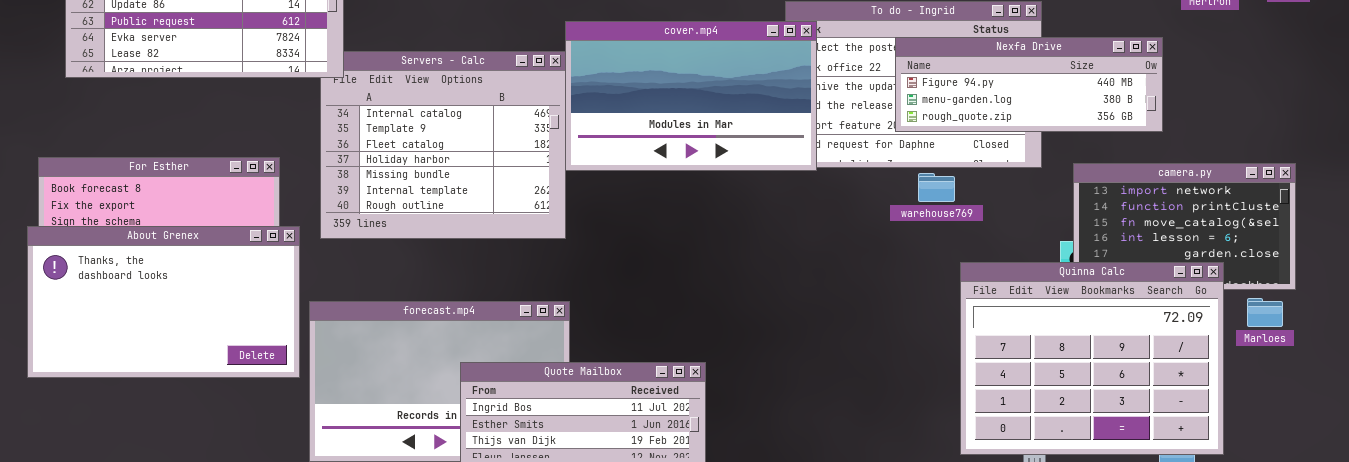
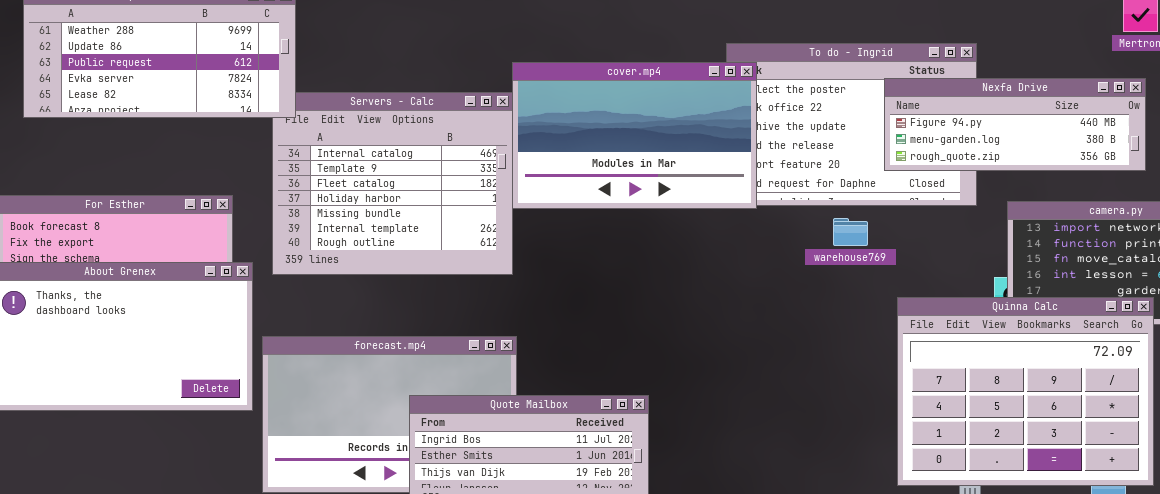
Nexfa Drive: [895,37,1163,132] -> [884,78,1146,171], moved
warehouse769: [918,173,955,202] -> [833,218,868,246], moved

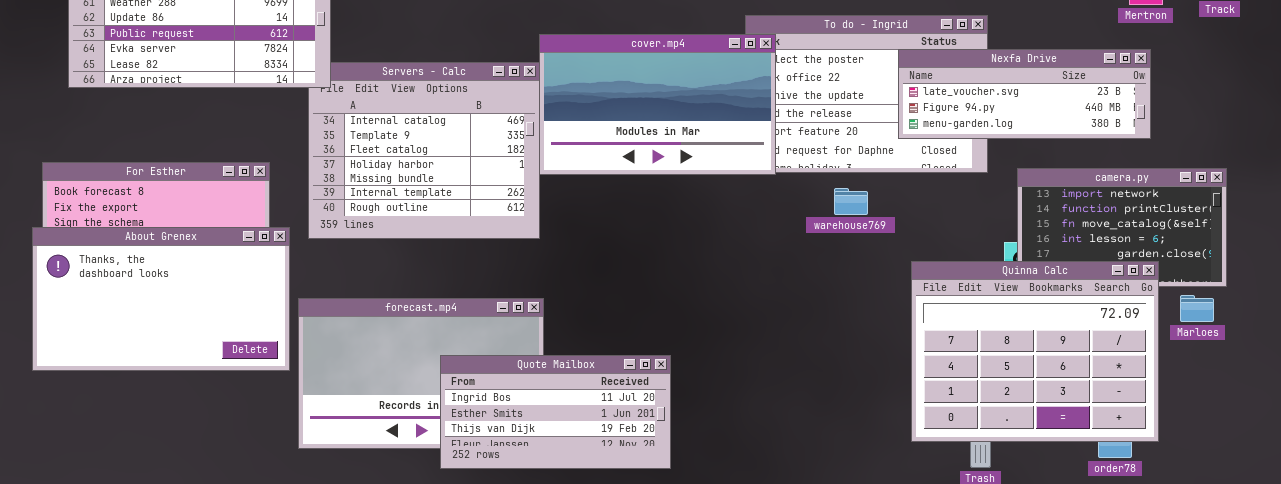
Nexfa Drive: [884,78,1146,171] -> [898,49,1151,139], scrolled up 1 row
warehouse769: [833,218,868,246] -> [834,188,868,215], moved

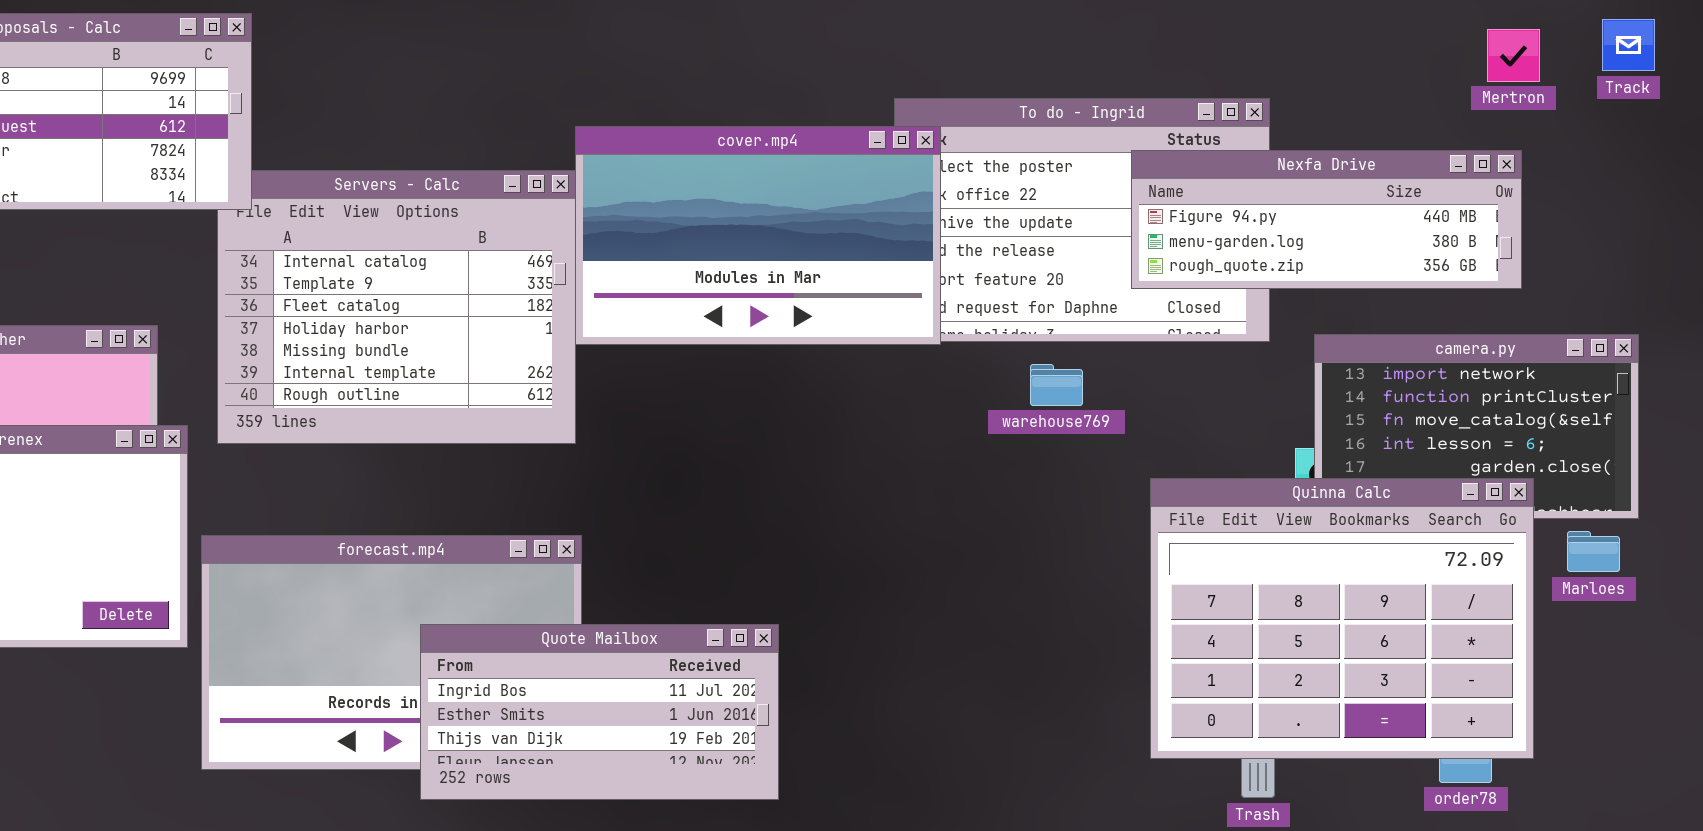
Nexfa Drive: [898,49,1151,139] -> [1131,150,1522,289], scrolled down 1 row

